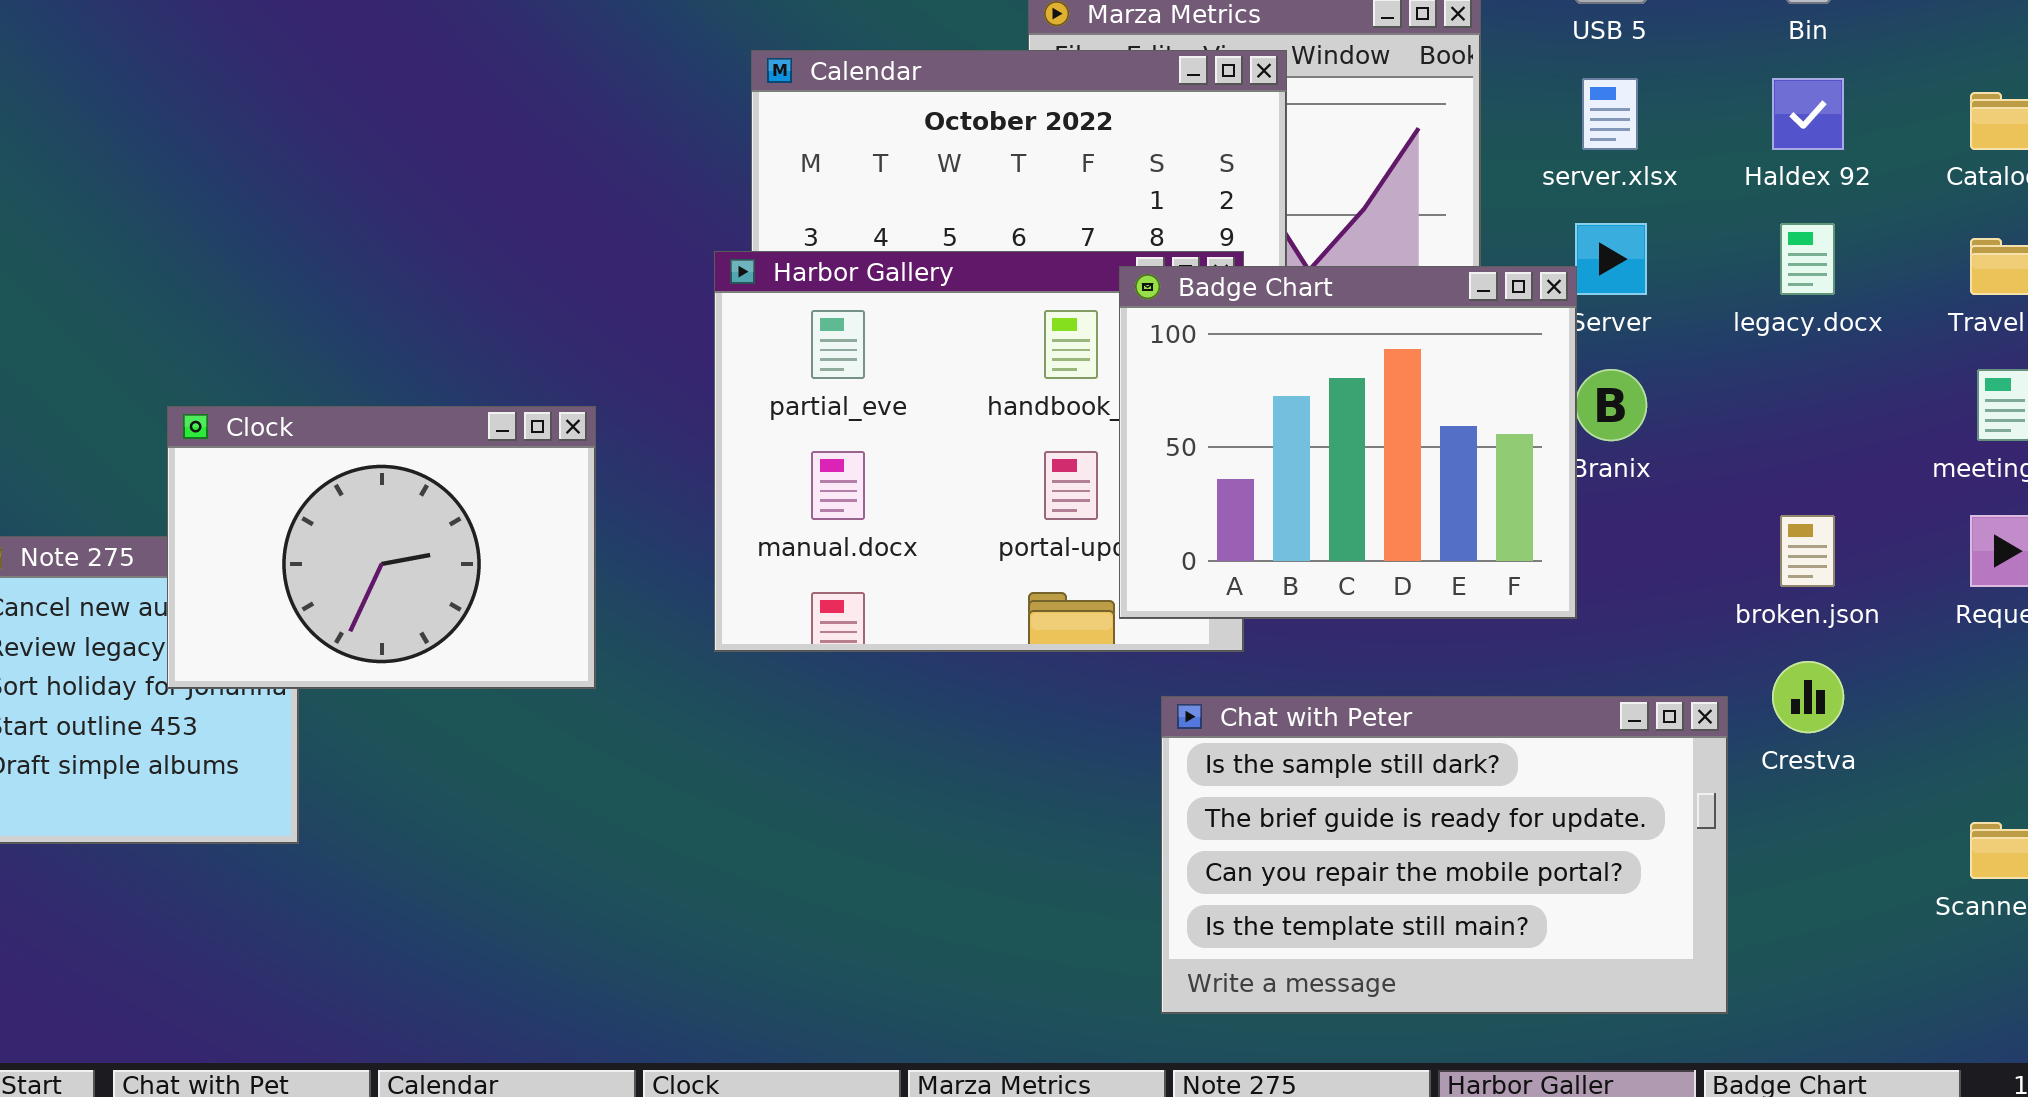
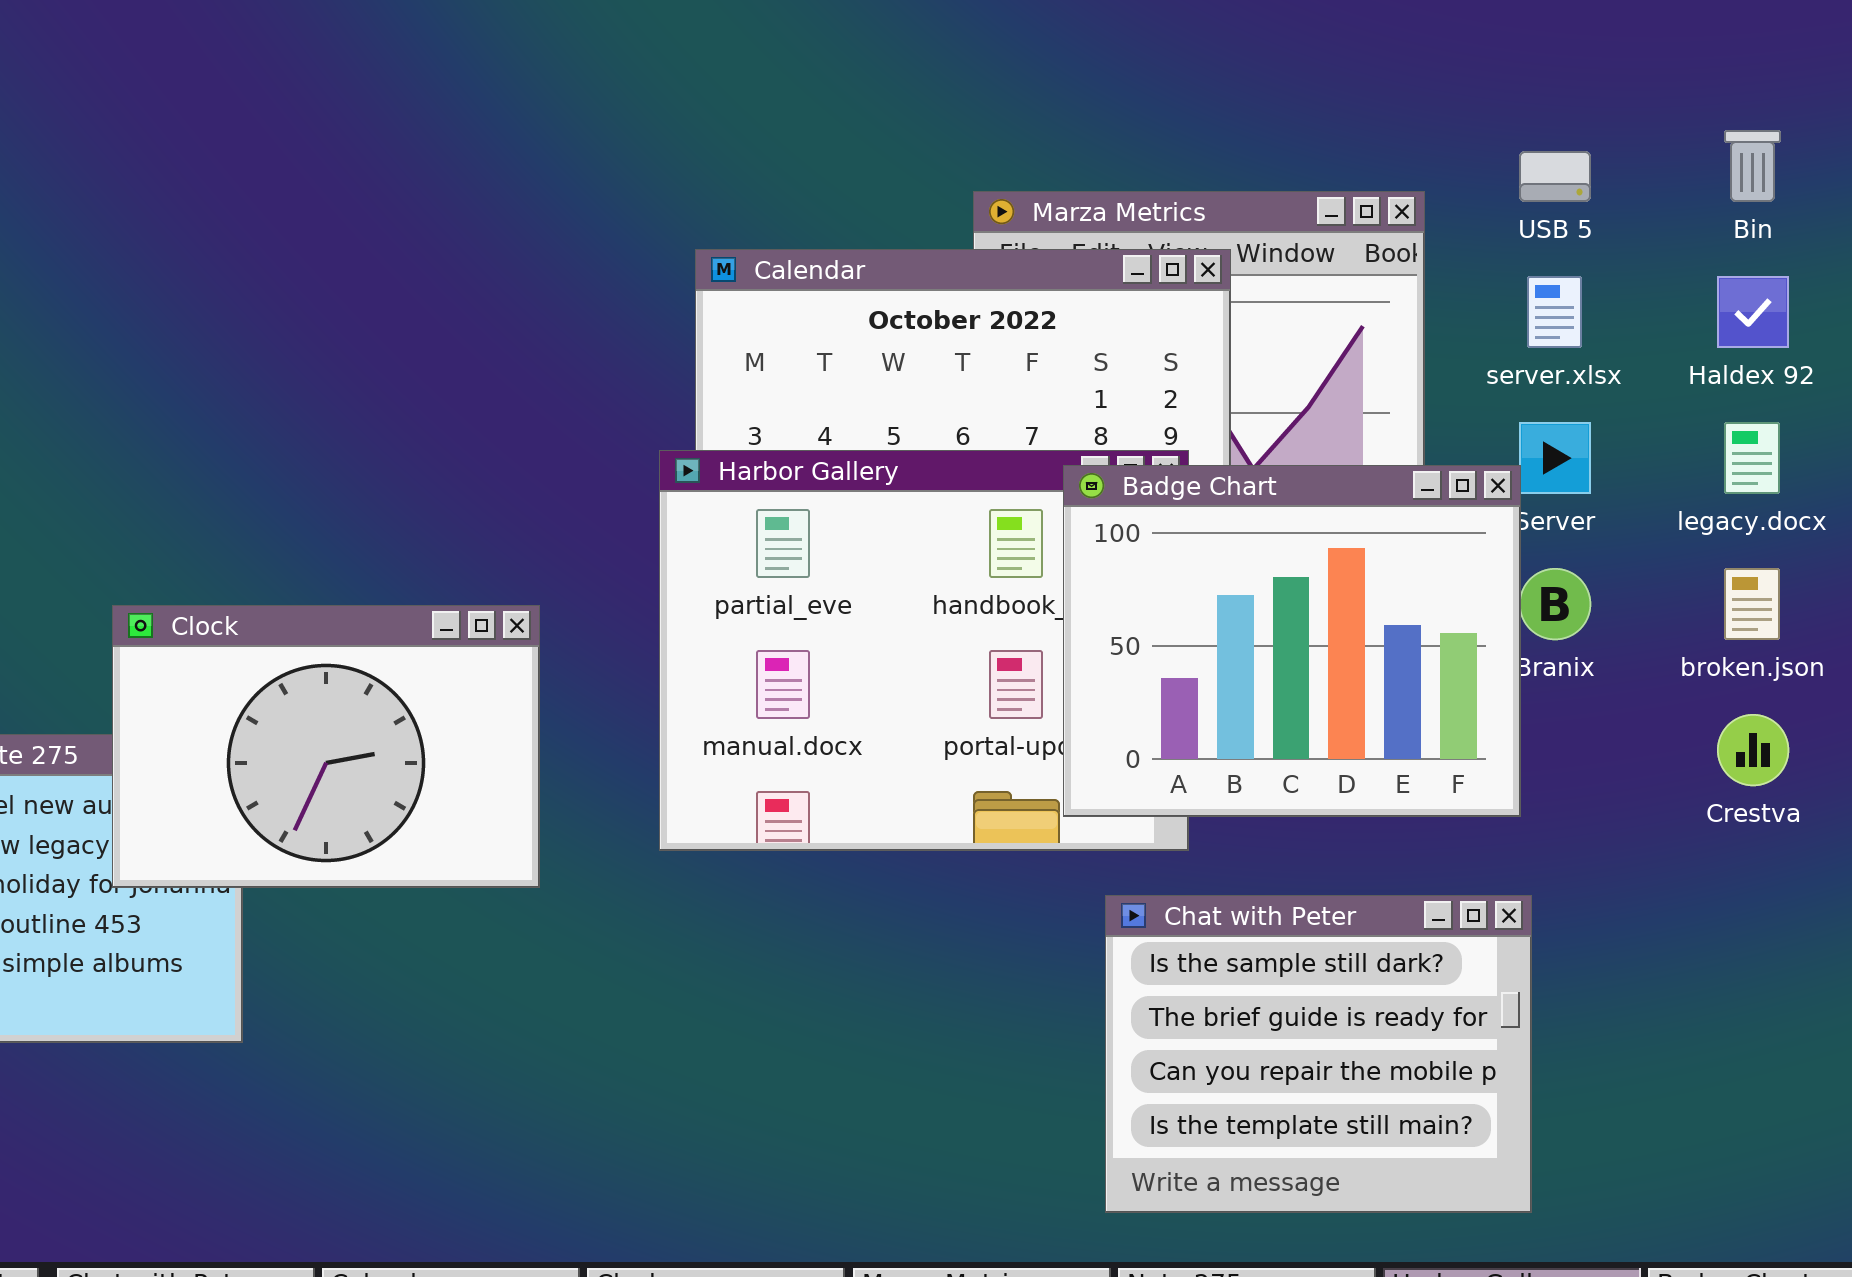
broken.json: [1780,515,1835,587] -> [1724,568,1780,640], moved
Crestva: [1772,661,1844,733] -> [1717,714,1789,786], moved
Chat with Peter: [1161,696,1728,1014] -> [1105,895,1532,1213], resized

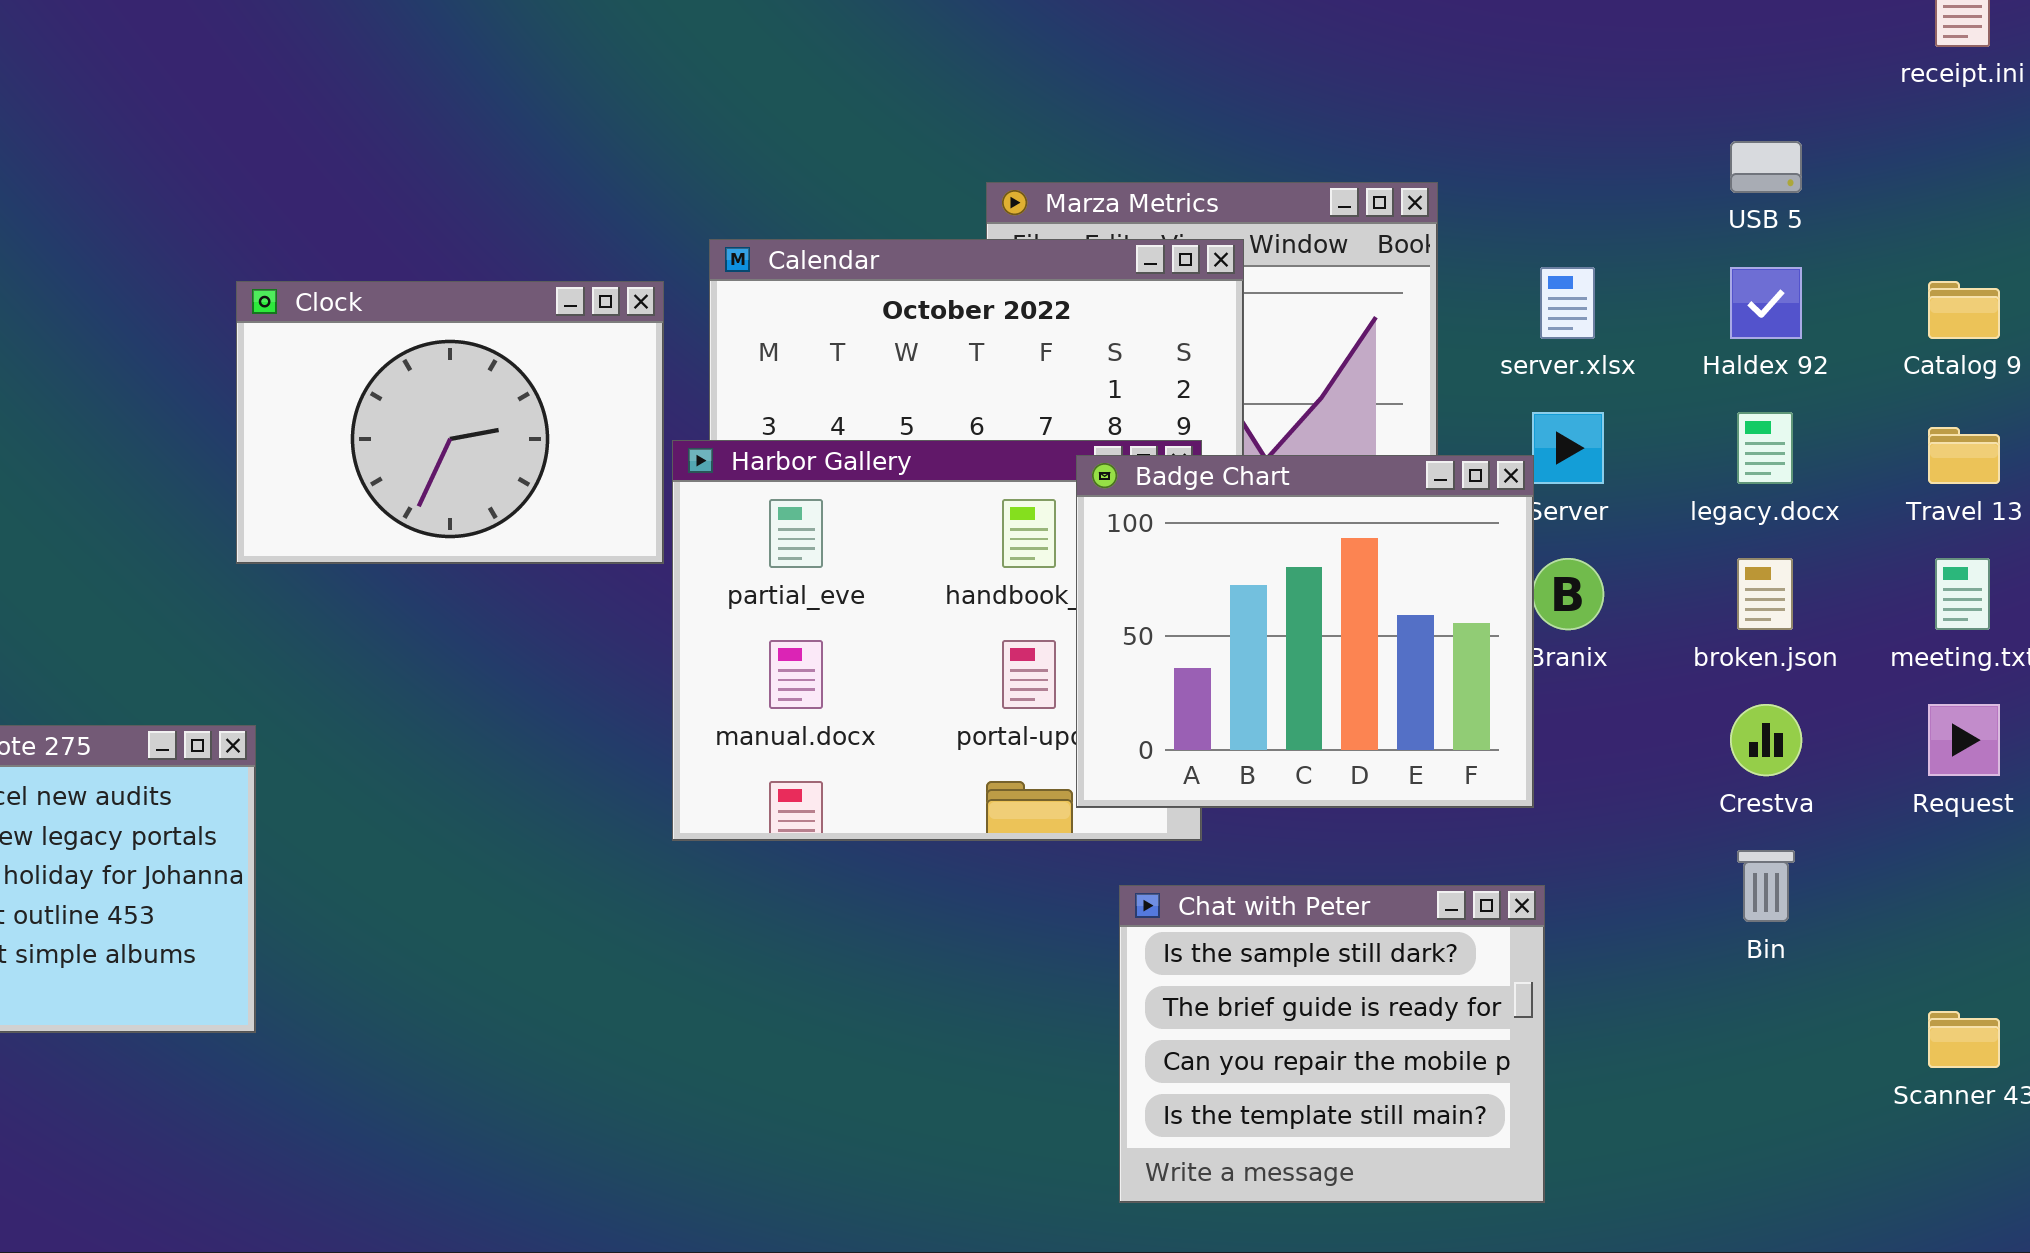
Bin: [1724,130,1781,202] -> [1737,850,1795,922], moved
USB 5: [1519,151,1591,202] -> [1730,141,1802,193], moved
Clock: [112,605,540,888] -> [236,281,664,564], moved

